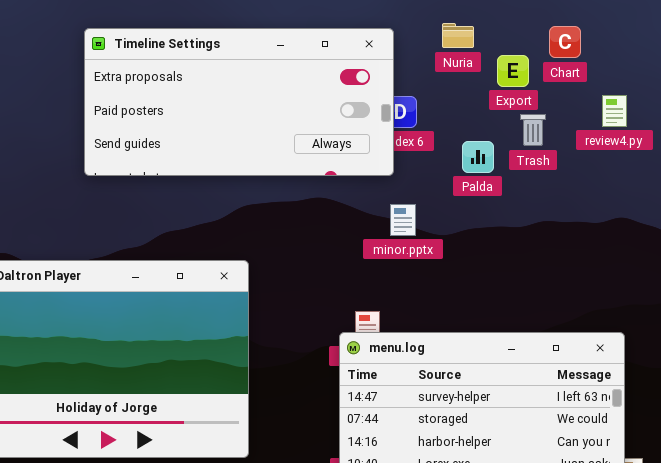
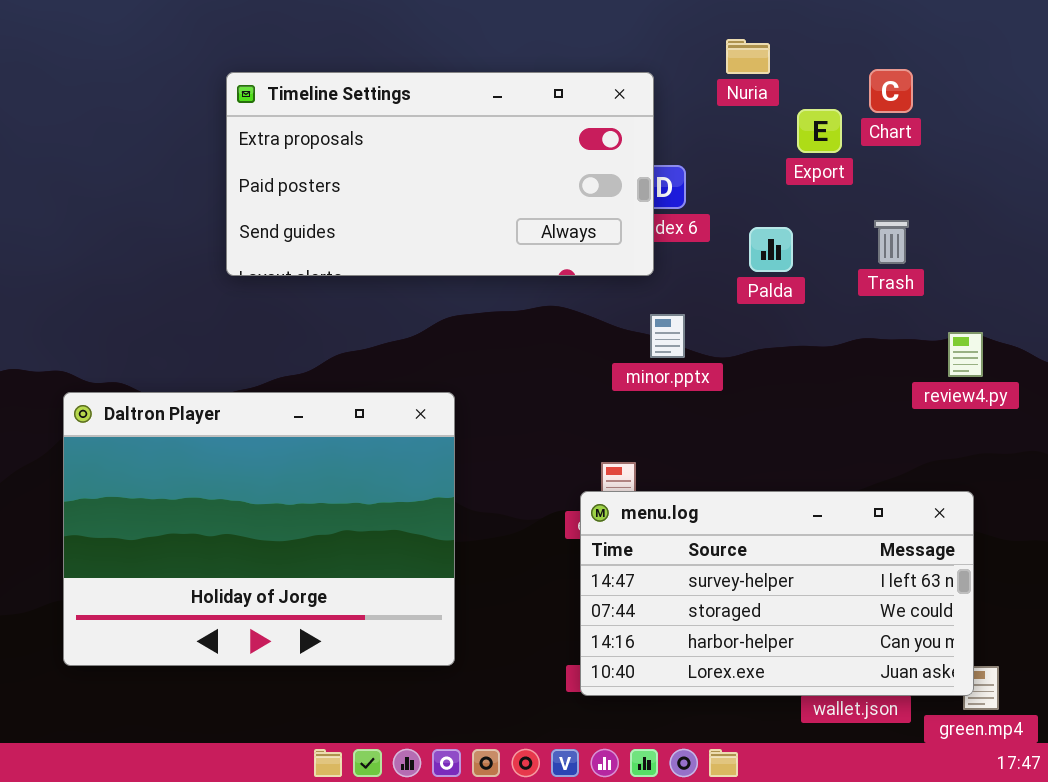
Nuria: [442,23,474,48] -> [726,39,770,74], moved
review4.py: [602,95,627,127] -> [948,332,983,377], moved
Trash: [520,114,546,146] -> [874,220,909,264], moved

